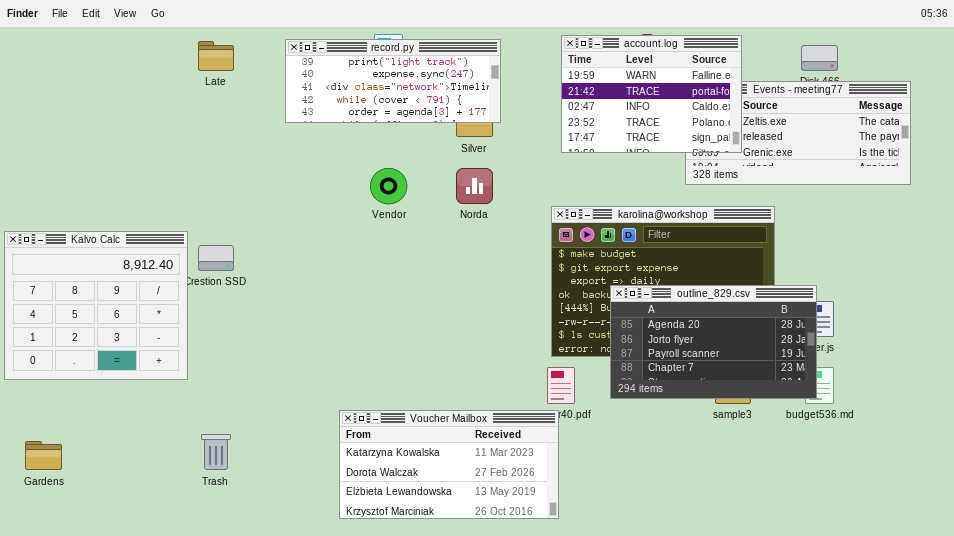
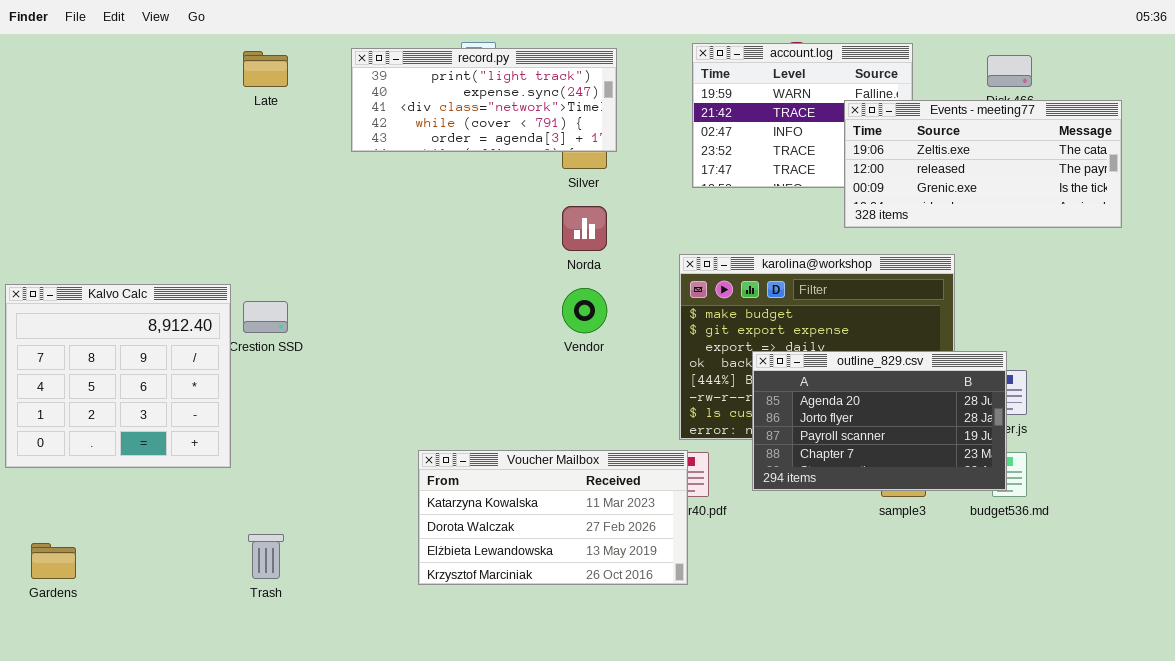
Events - meeting77: [685,81,911,185] -> [844,100,1122,228], raised
Vendor: [370,168,407,204] -> [562,288,607,333], moved
Voucher Mailbox: [339,410,559,519] -> [418,450,688,585], moved

